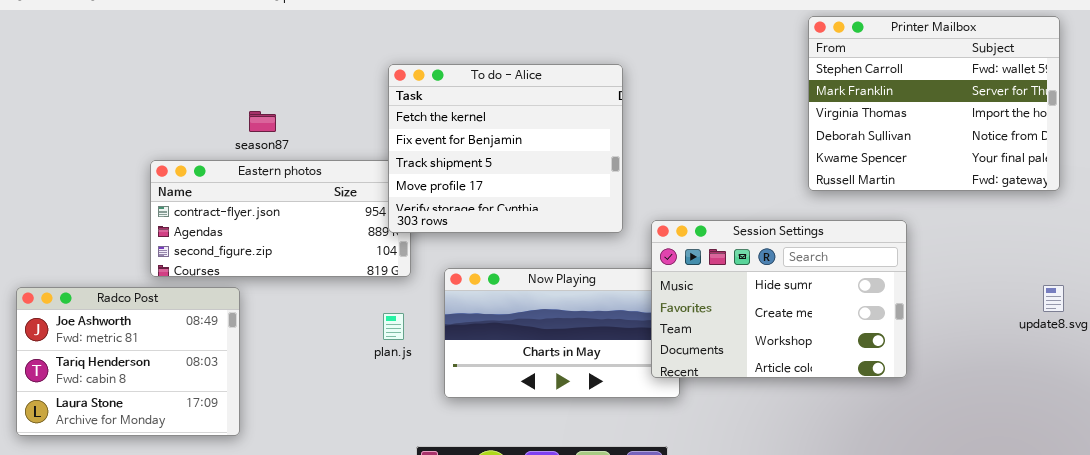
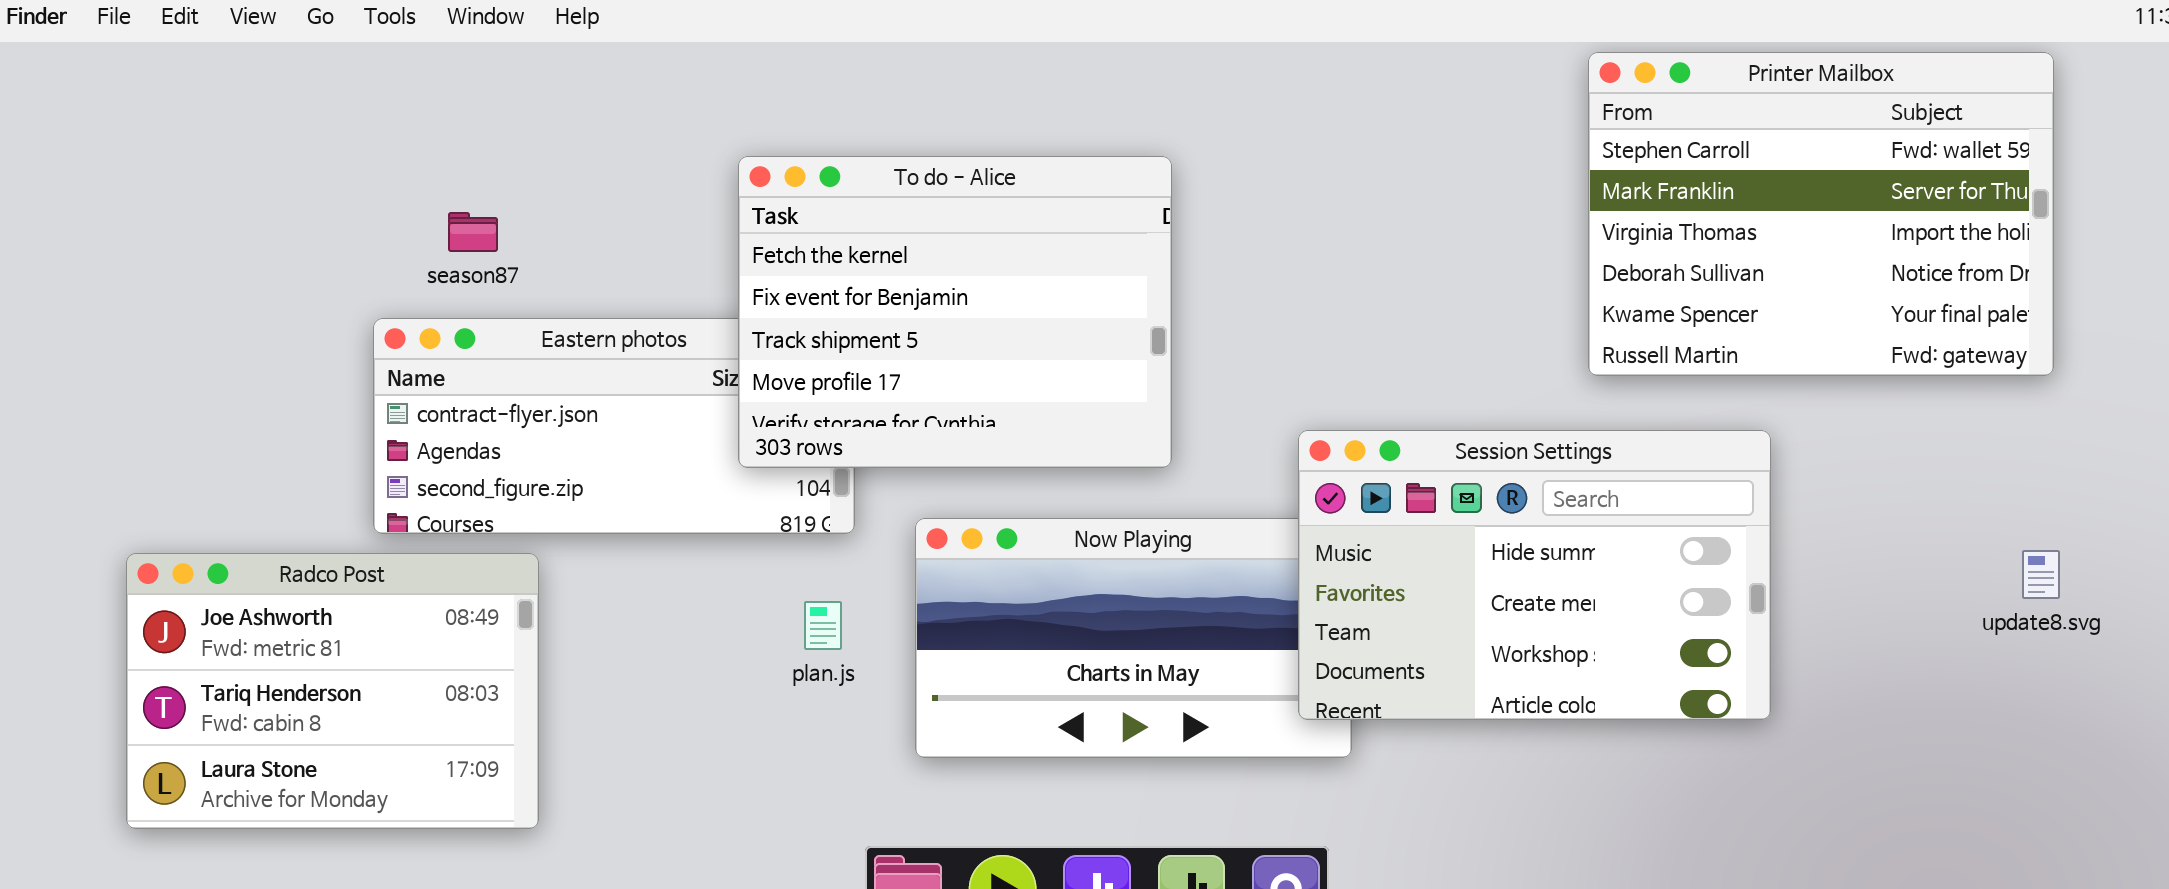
To do - Alice: [388,64,623,233] -> [738,156,1172,468], moved
season87: [249,111,276,132] -> [448,212,498,252], moved

